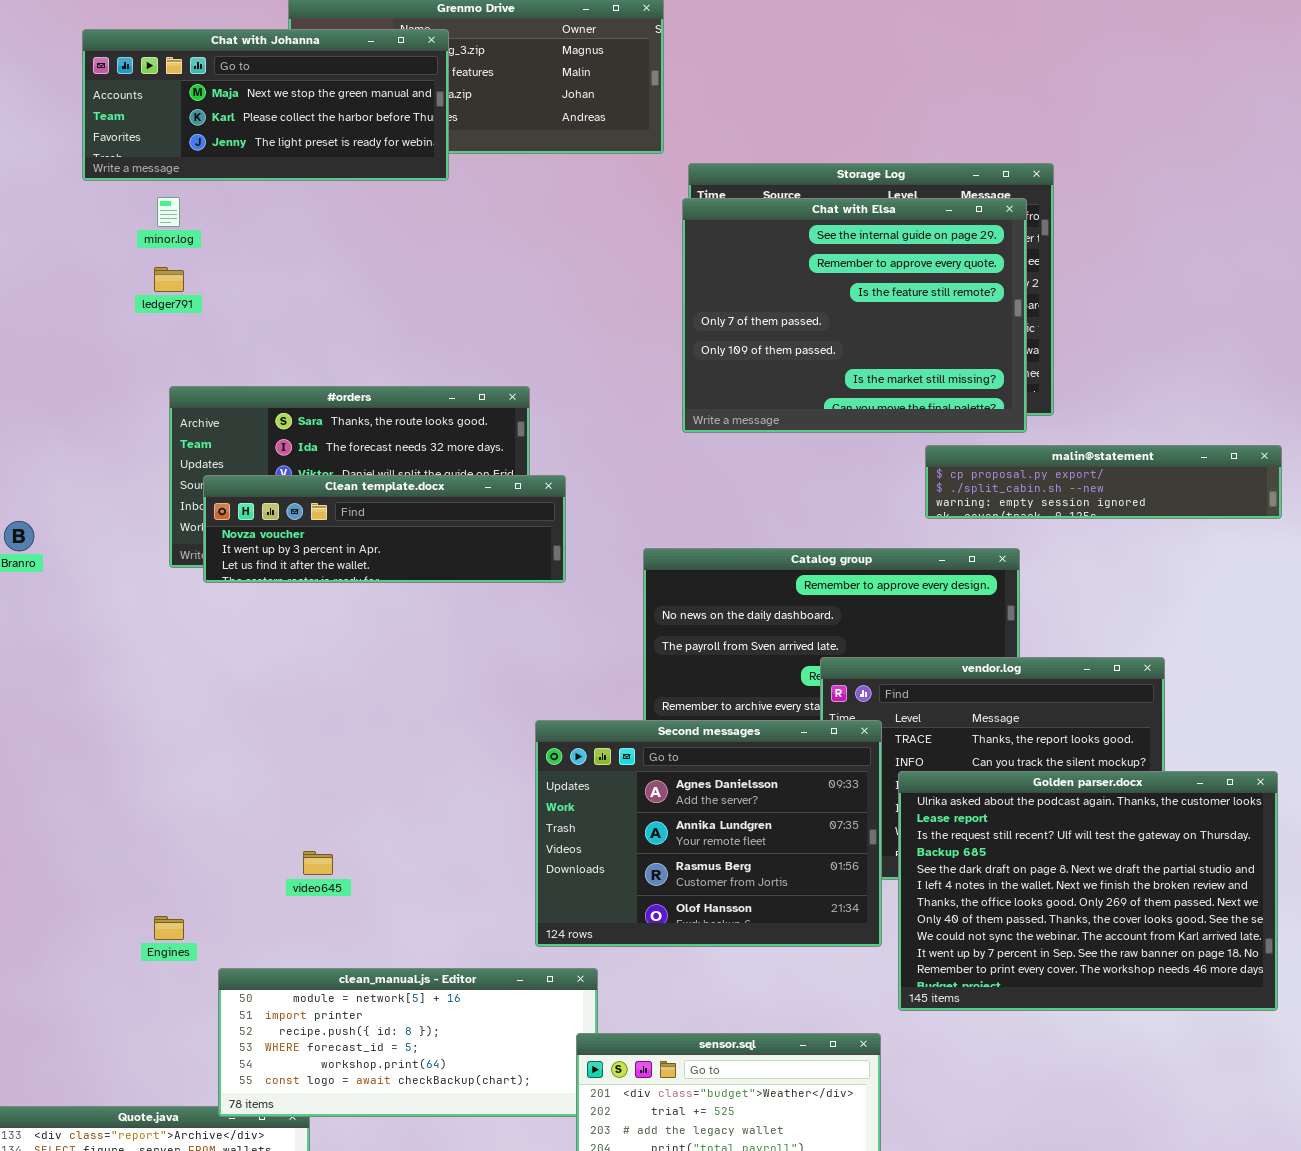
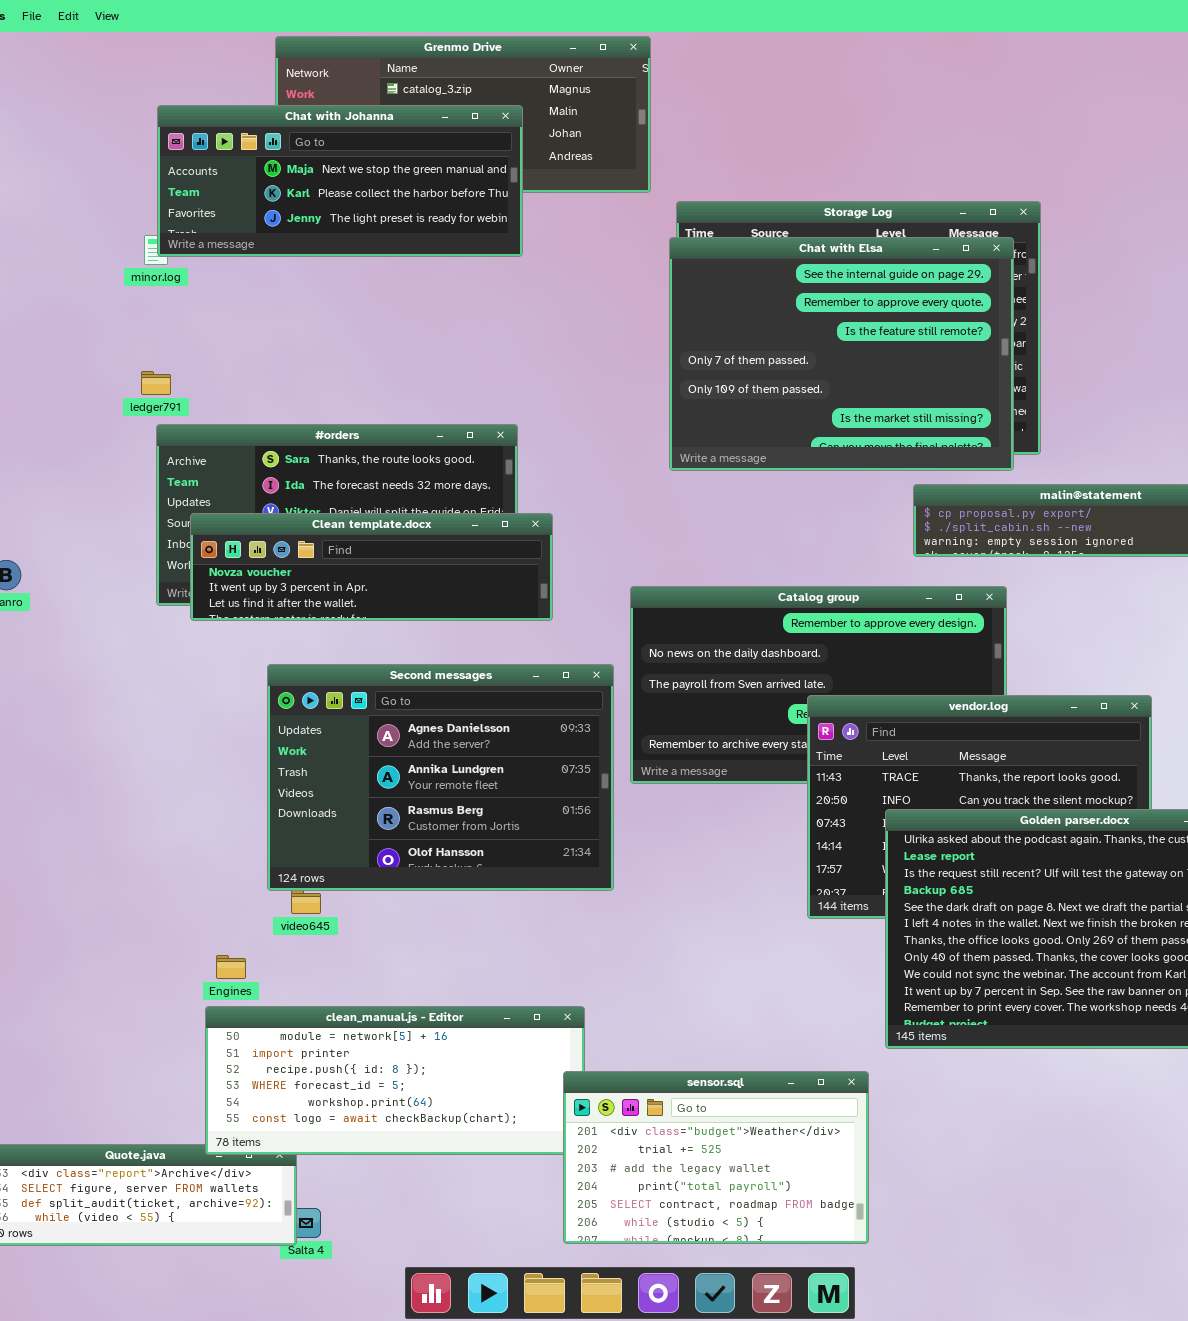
Chat with Johanna: [82,29,449,181] -> [157,105,523,257], moved
ledger791: [154,267,184,292] -> [141,371,171,395], moved
Second messages: [535,720,882,947] -> [267,664,614,891], moved
Engines: [154,916,184,940] -> [216,955,246,979], moved

